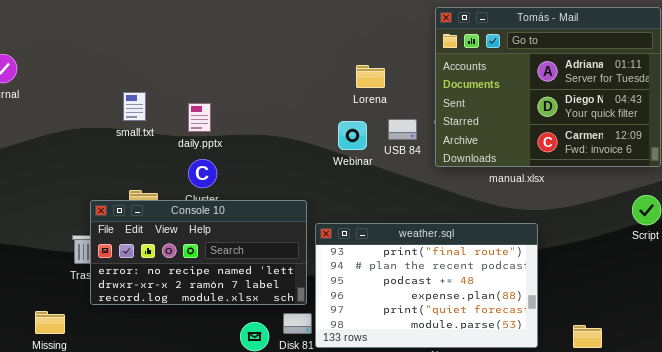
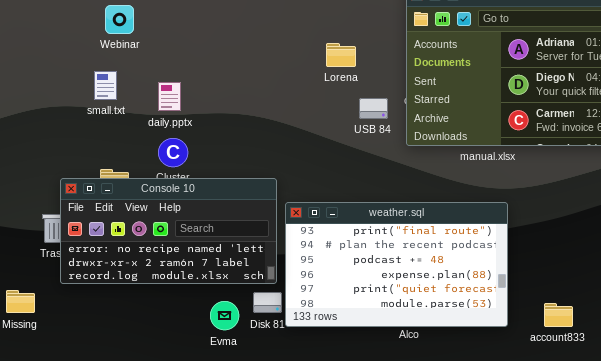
Webinar: [338,121,367,150] -> [105,5,134,34], moved

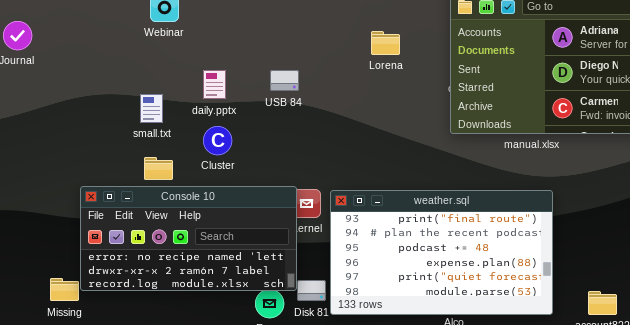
small.txt: [94,71,117,100] -> [140,94,163,123], moved
USB 84: [359,98,388,119] -> [270,70,299,91], moved
Console 10: [60,178,277,284] -> [80,186,297,291], moved

